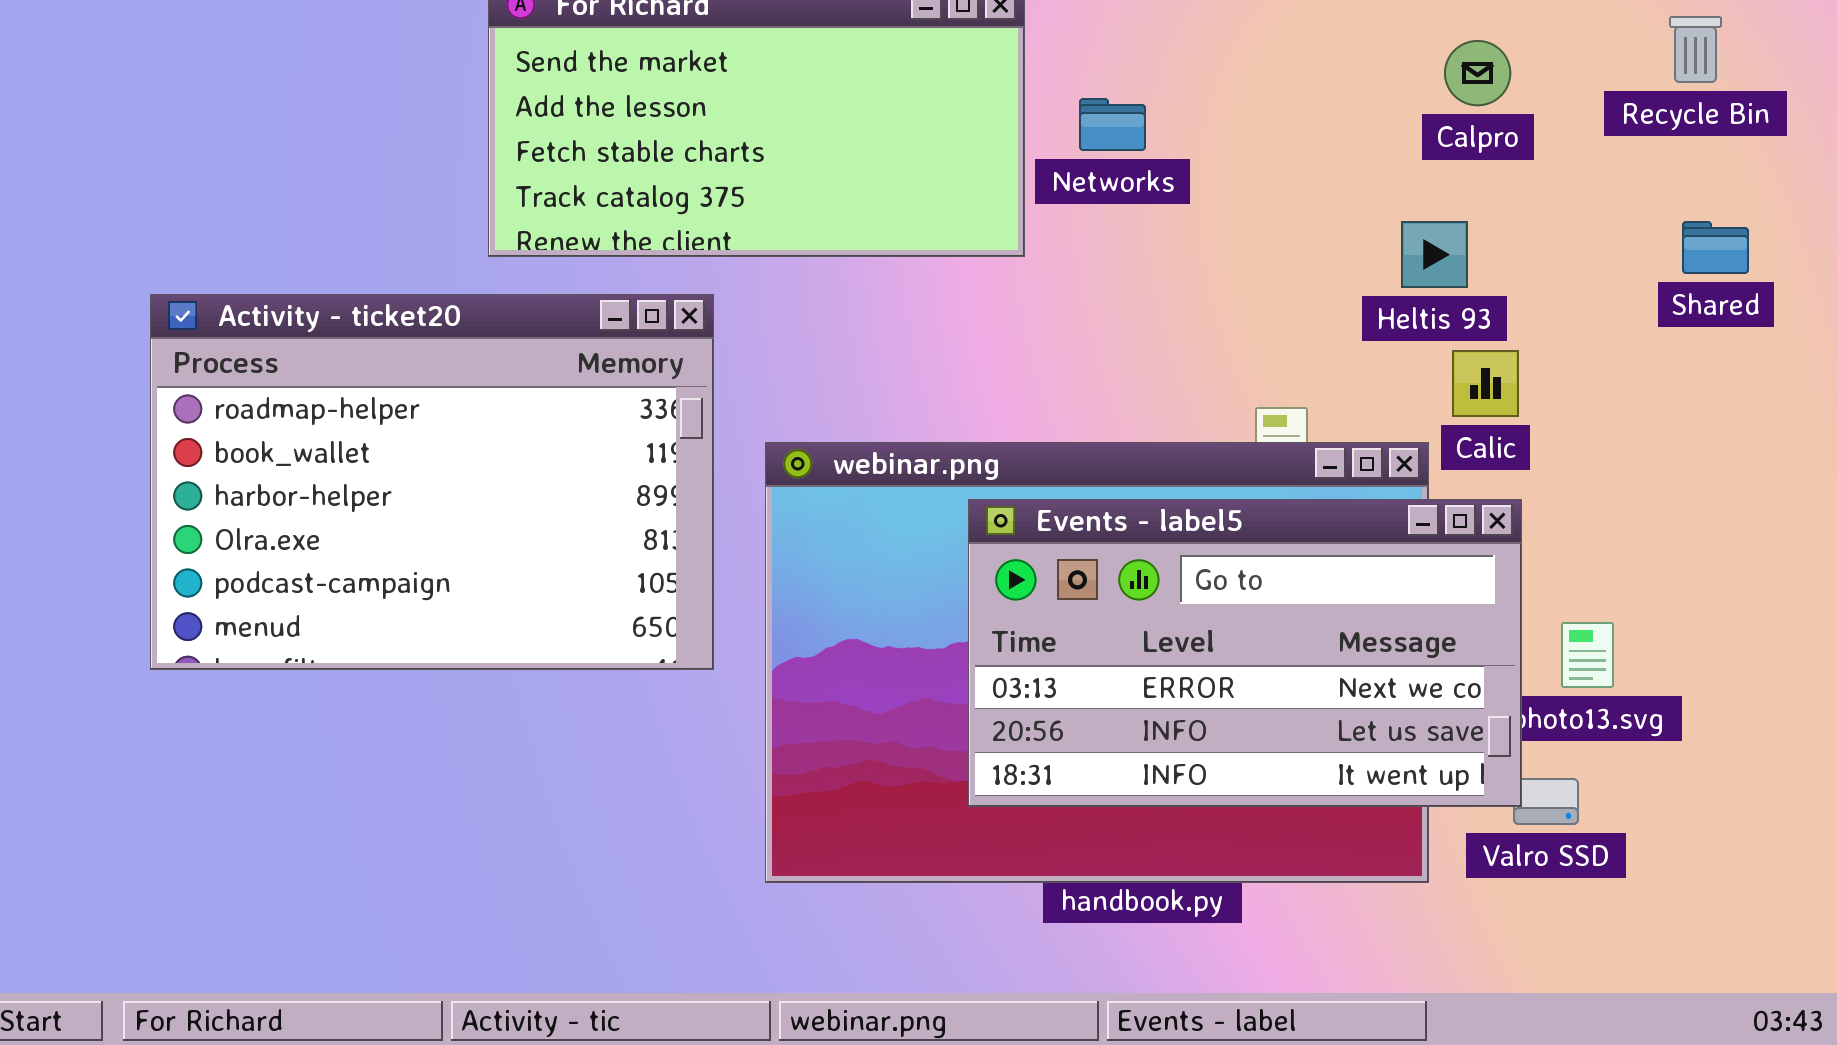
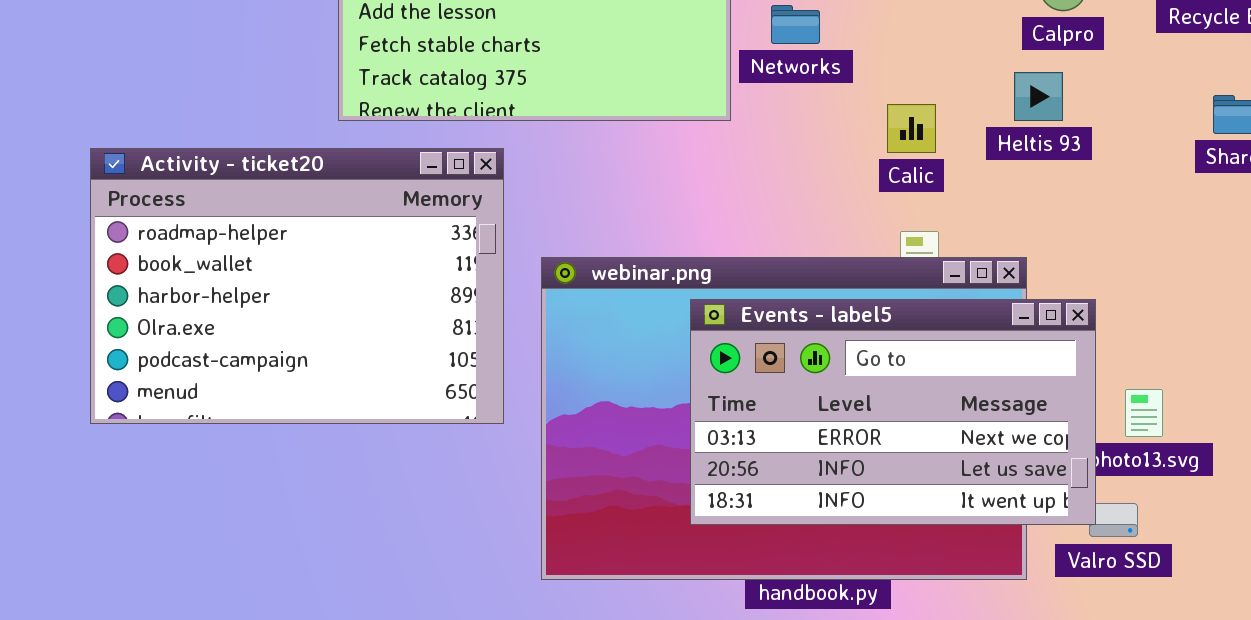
Heltis 93: [1401,221,1468,288] -> [1014,72,1063,121], moved
Calic: [1452,350,1519,417] -> [887,104,936,153], moved

